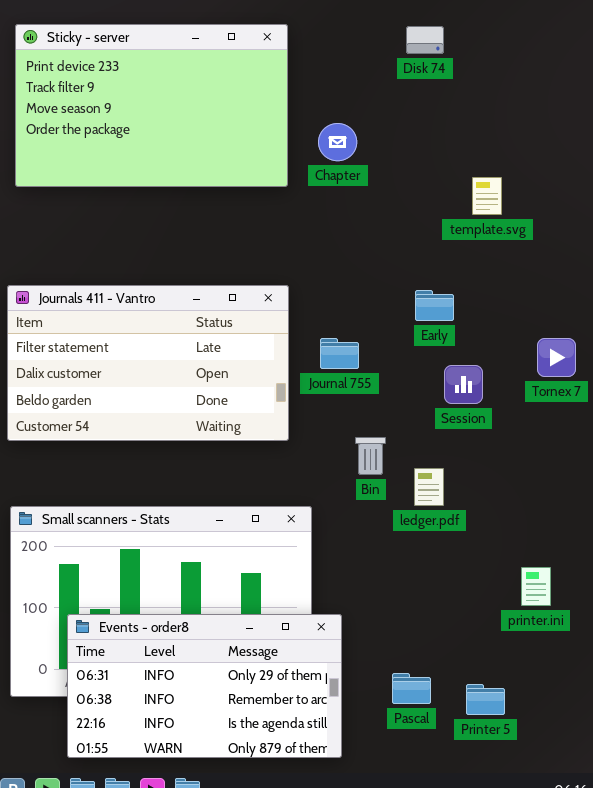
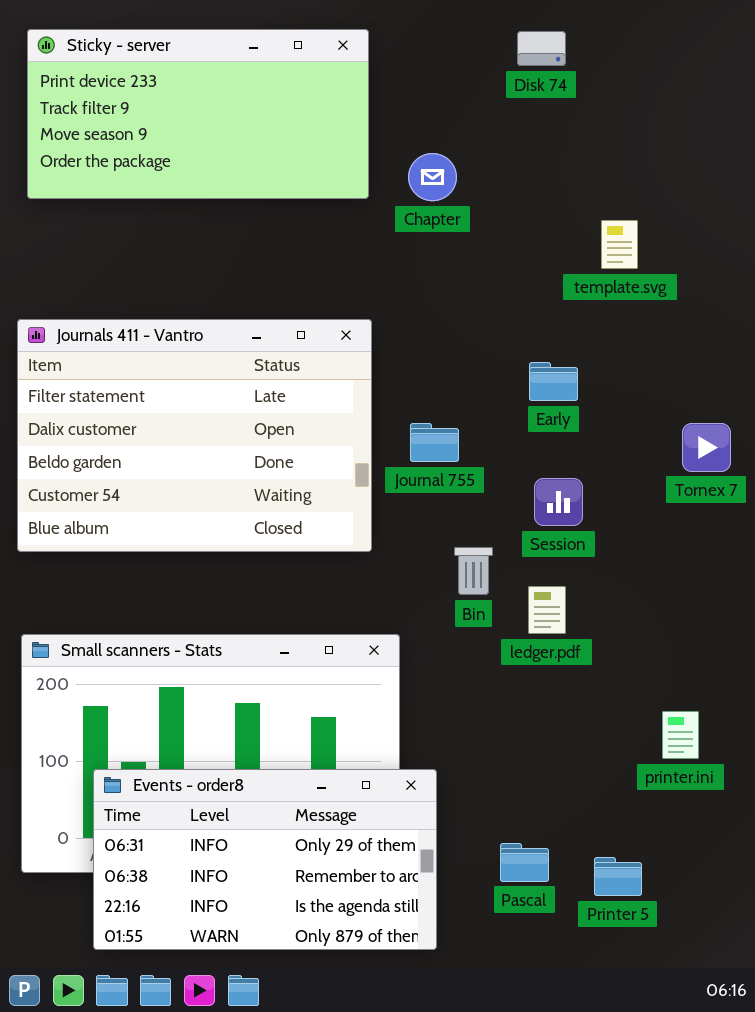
Sticky - server: [15,24,288,187] -> [27,29,369,199], resized
Journals 411 - Vantro: [7,285,289,441] -> [17,319,372,552], resized
Session: [444,365,483,404] -> [534,478,583,526], moved

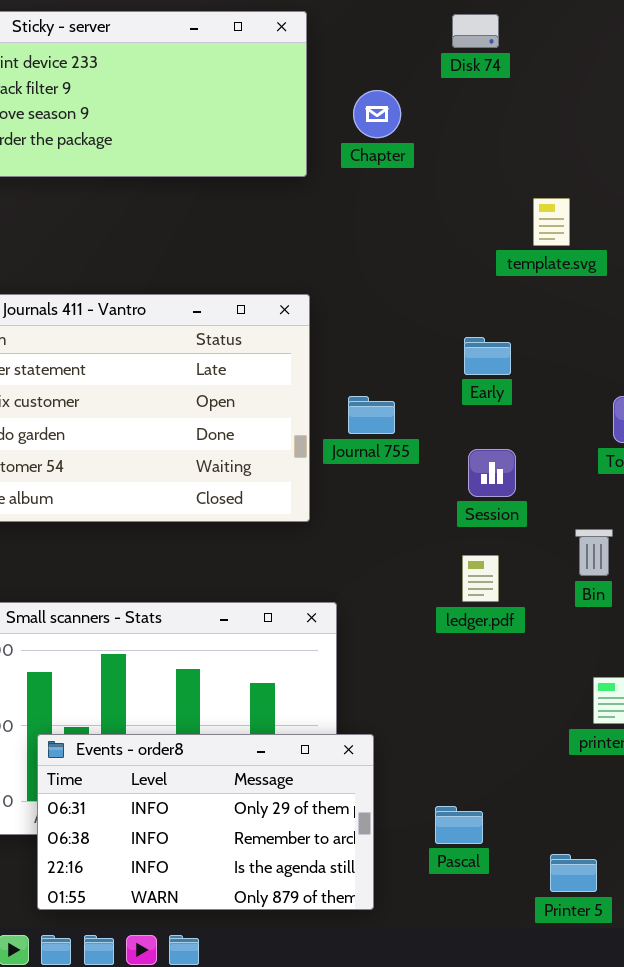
Chapter: [408,153,457,201] -> [353,90,401,138], moved
Bin: [454,547,493,595] -> [575,529,613,576], moved
Printer 5: [594,857,642,896] -> [550,854,597,892], moved

